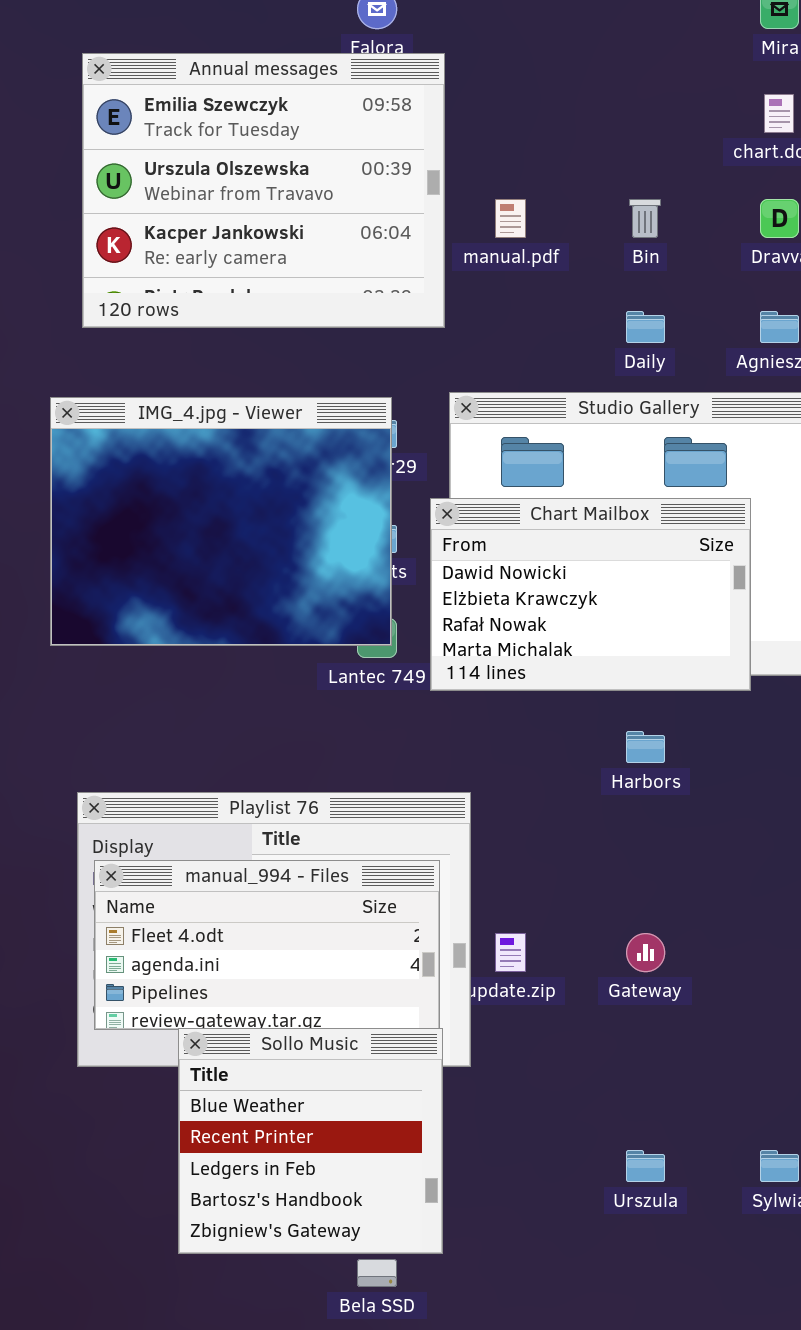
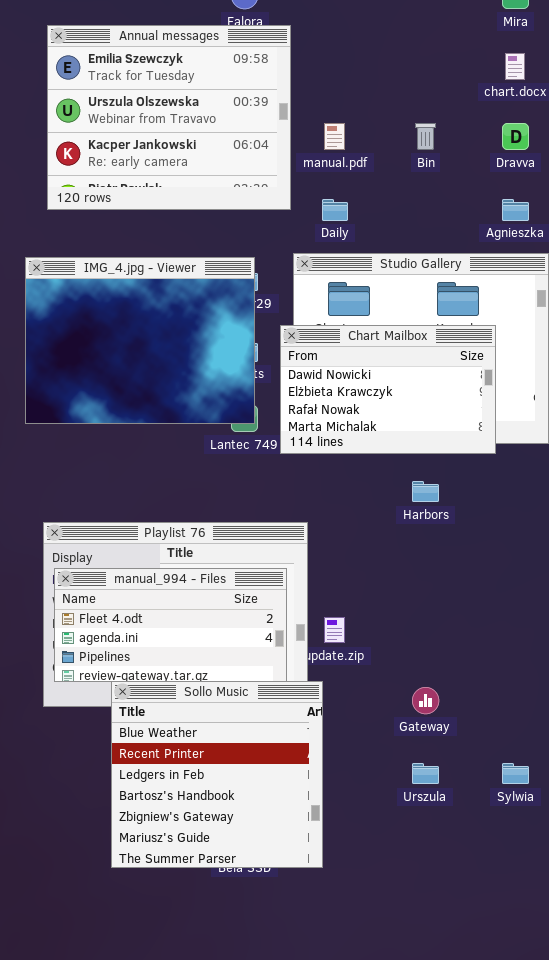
Daily: [626,311,665,343] -> [322,199,348,221], moved
Gateway: [626,933,665,972] -> [412,687,439,714], moved
Sollo Music: [178,1028,443,1254] -> [111,681,323,868], resized

